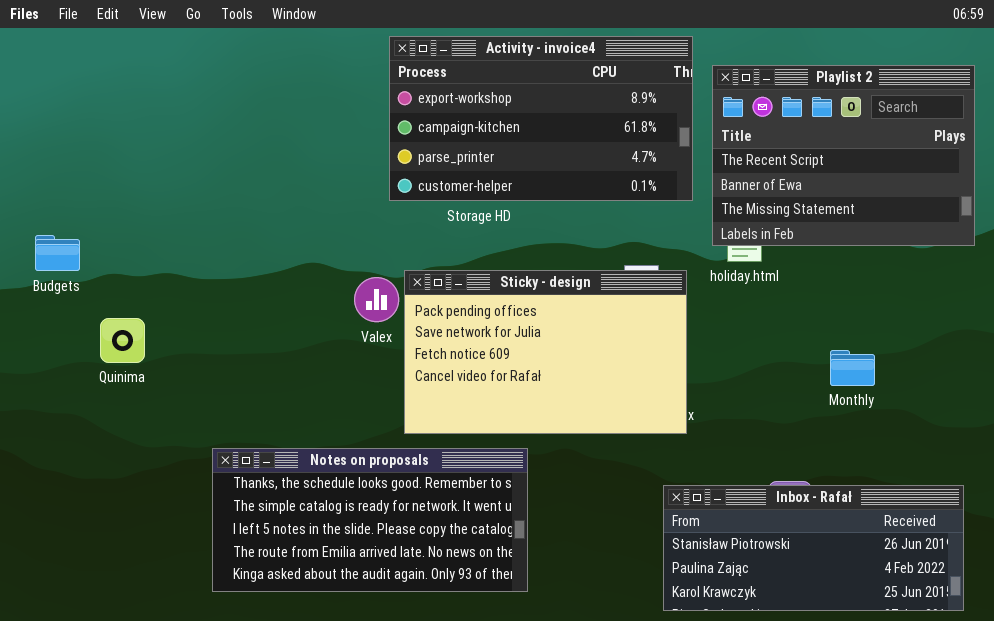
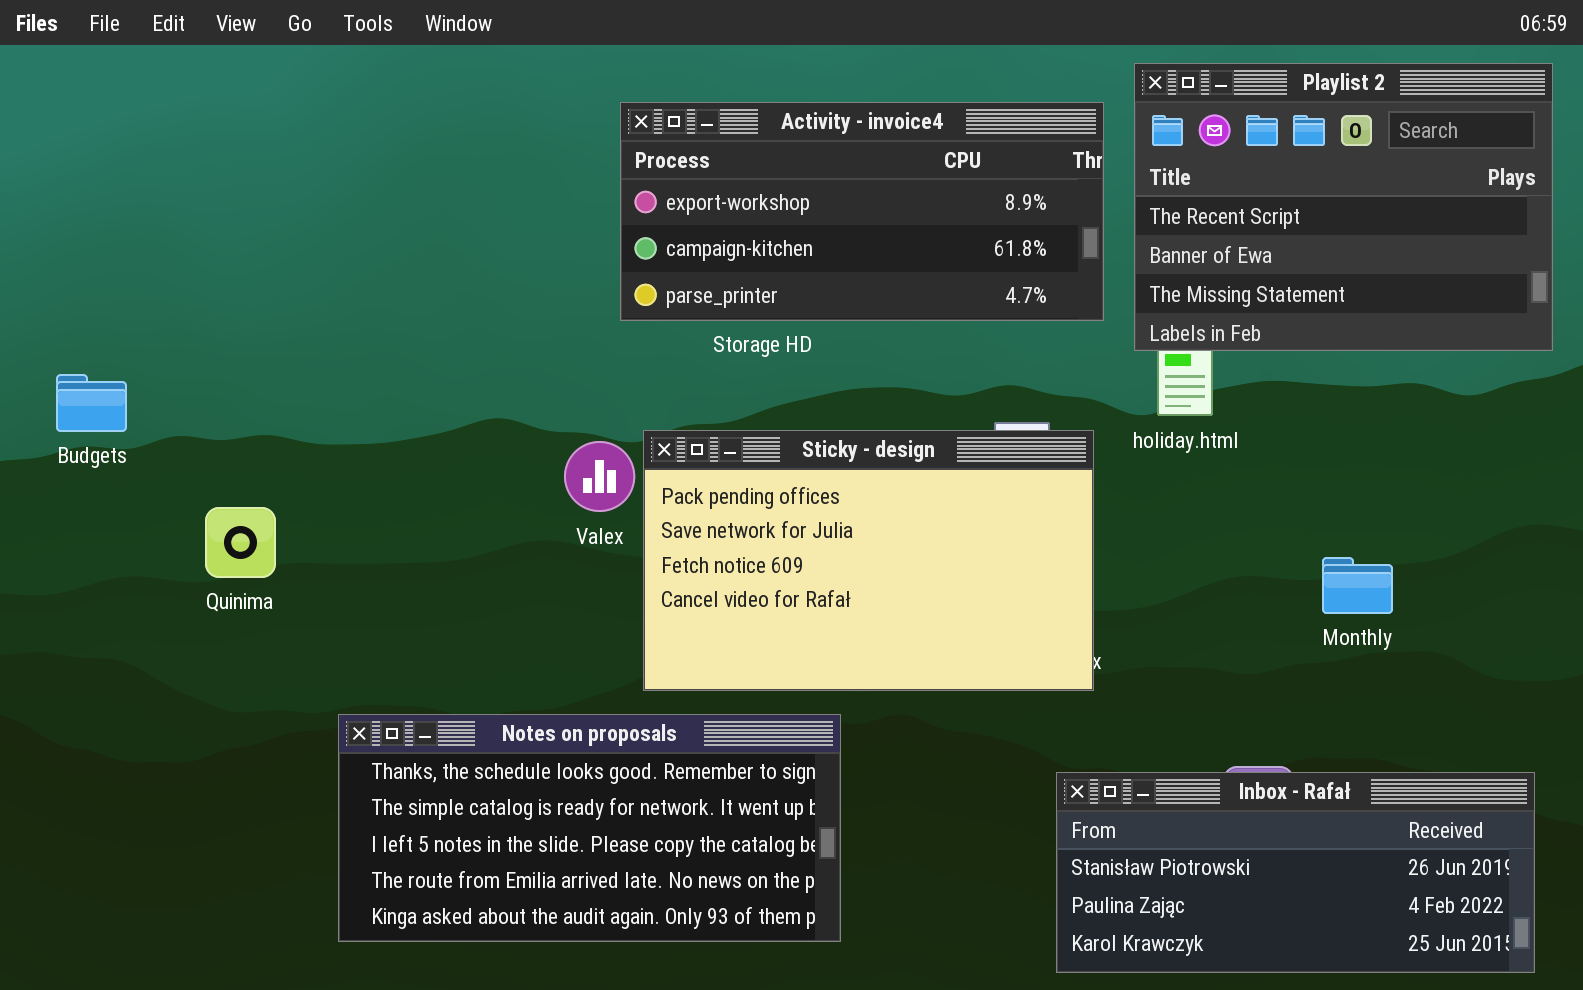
Activity - invoice4: [389,36,693,201] -> [620,102,1104,321], resized
Playlist 2: [712,65,975,246] -> [1134,63,1553,351], moved
Quinima: [100,318,145,363] -> [205,507,276,578], moved

